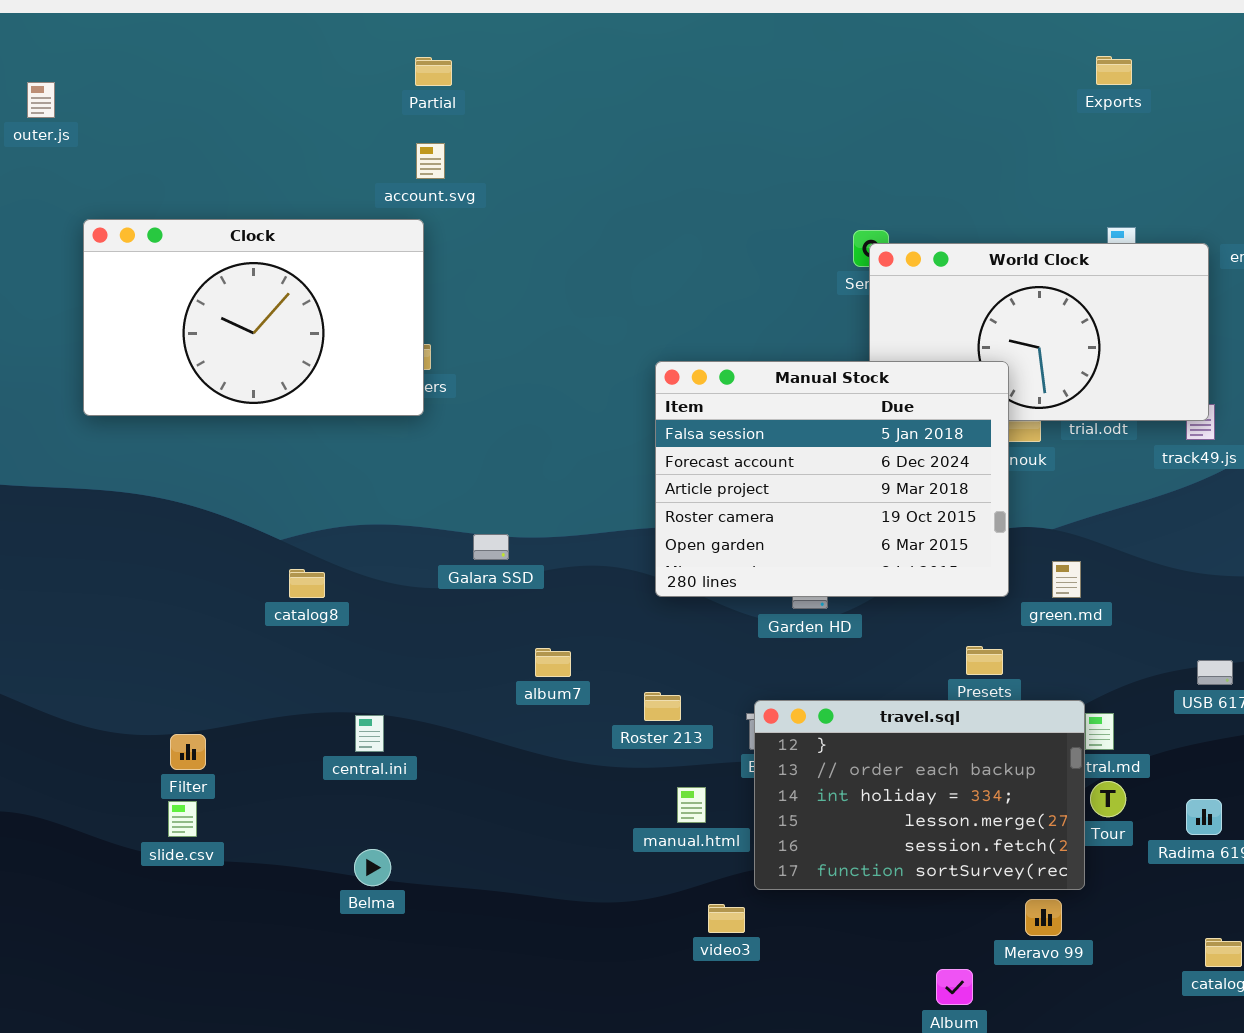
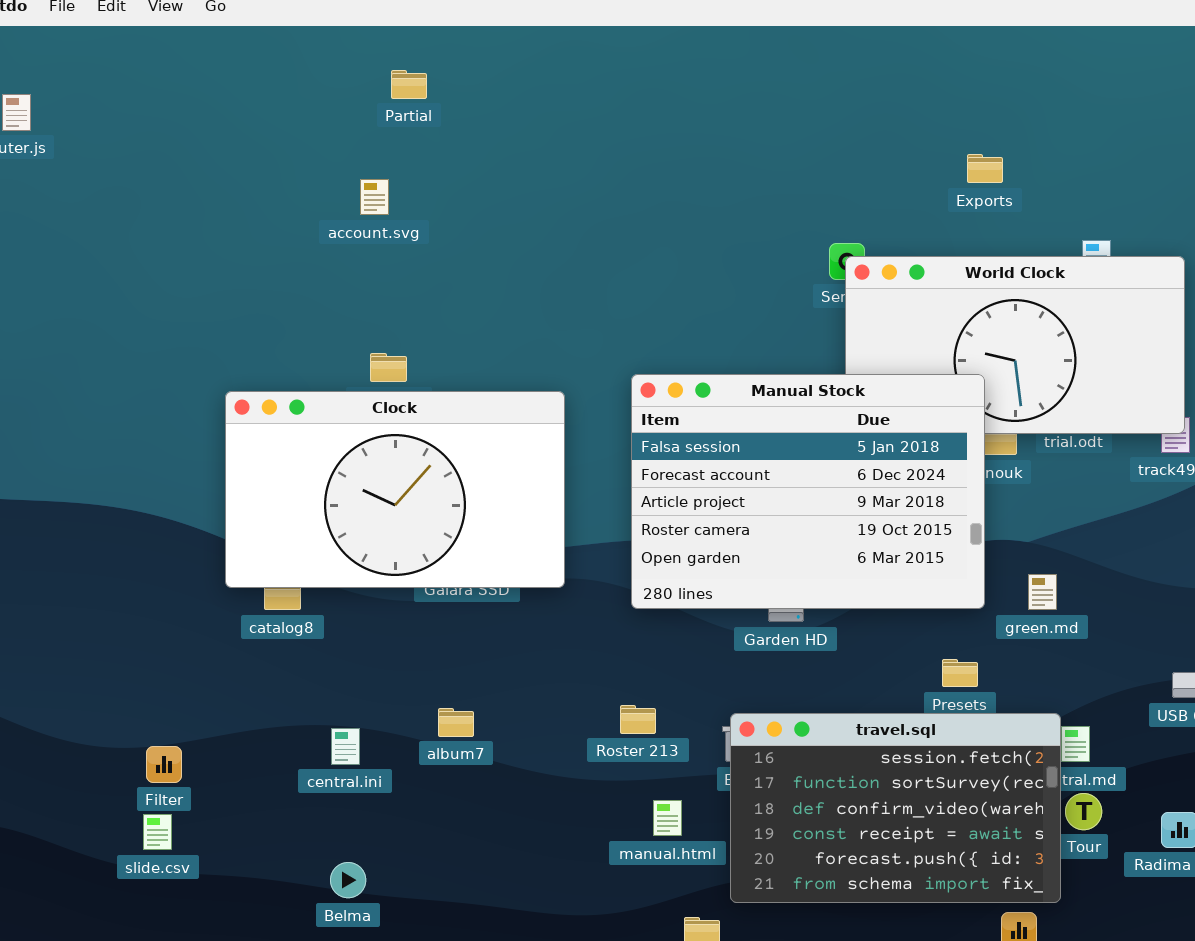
Exports: [1096,56,1132,85] -> [967,154,1003,183], moved
account.svg: [416,143,445,179] -> [360,179,389,215], moved
Clock: [83,219,424,416] -> [225,391,565,588], moved
album7: [535,648,571,677] -> [438,708,474,737], moved
travel.sql: [754,700,1085,890] -> [730,713,1061,903], scrolled down 4 rows

